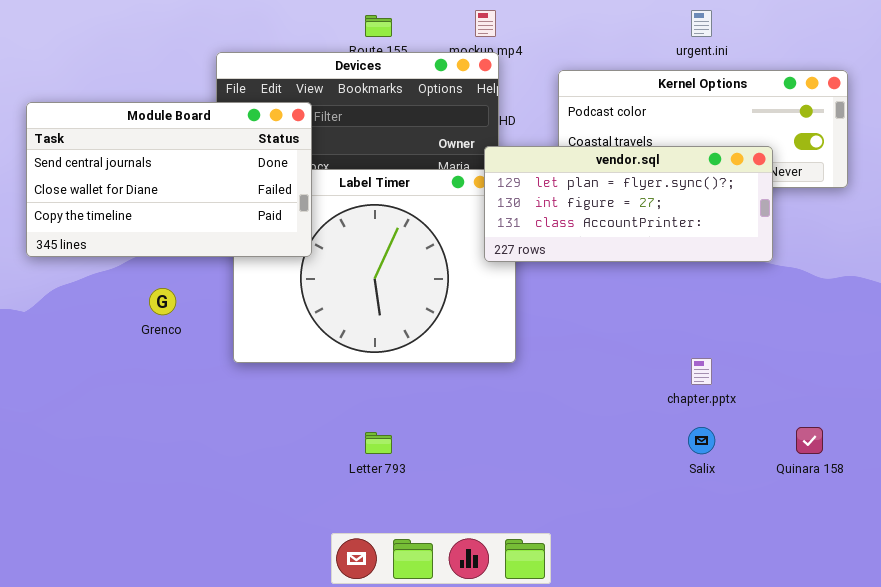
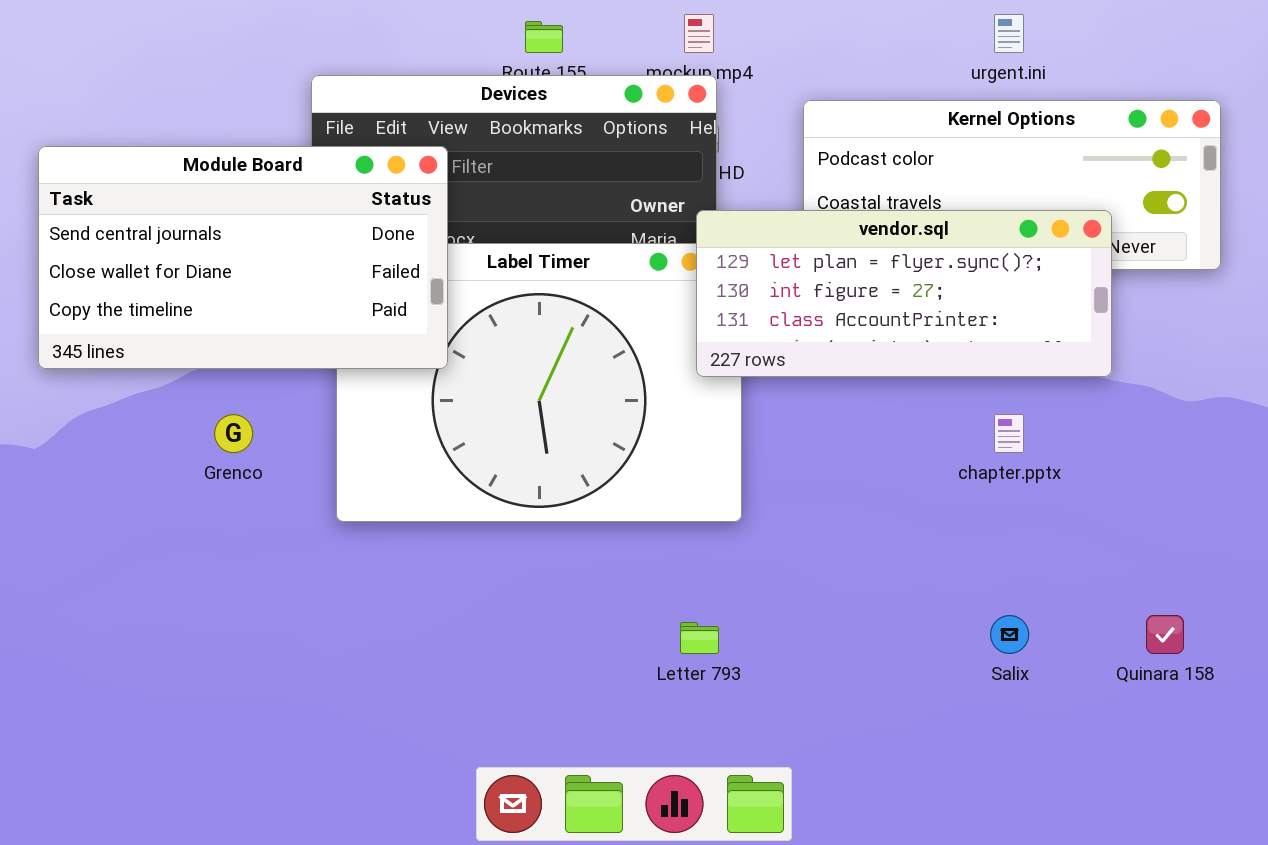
chapter.pptx: [691,358,712,385] -> [994,414,1024,453], moved
Letter 793: [365,432,392,454] -> [680,622,719,654], moved

